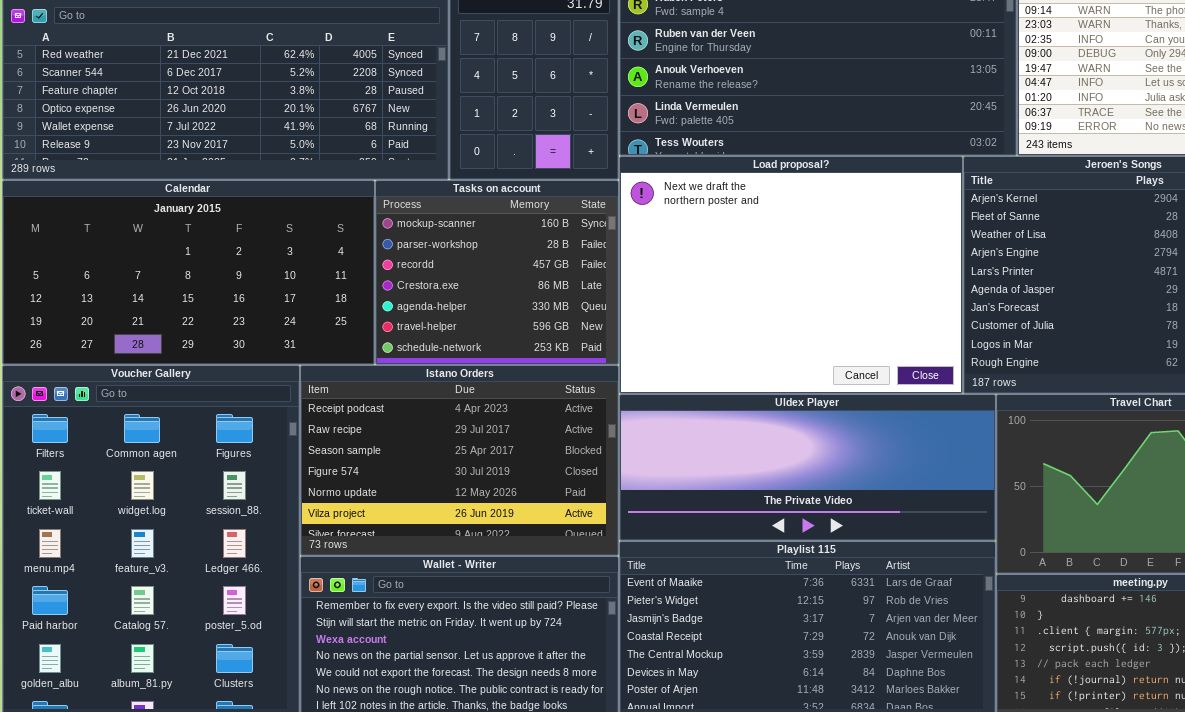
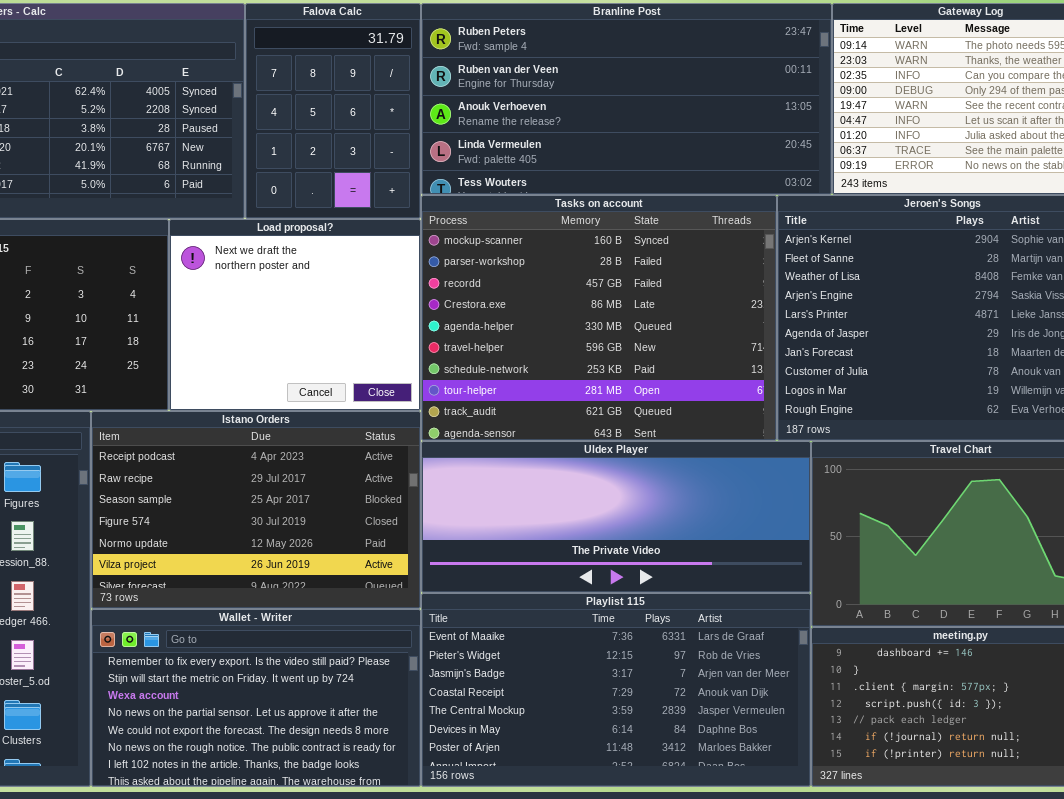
Load proposal?: [619,156,963,394] -> [169,219,421,411], moved, resized
Tasks on account: [375,180,619,365] -> [421,195,777,441], moved, resized

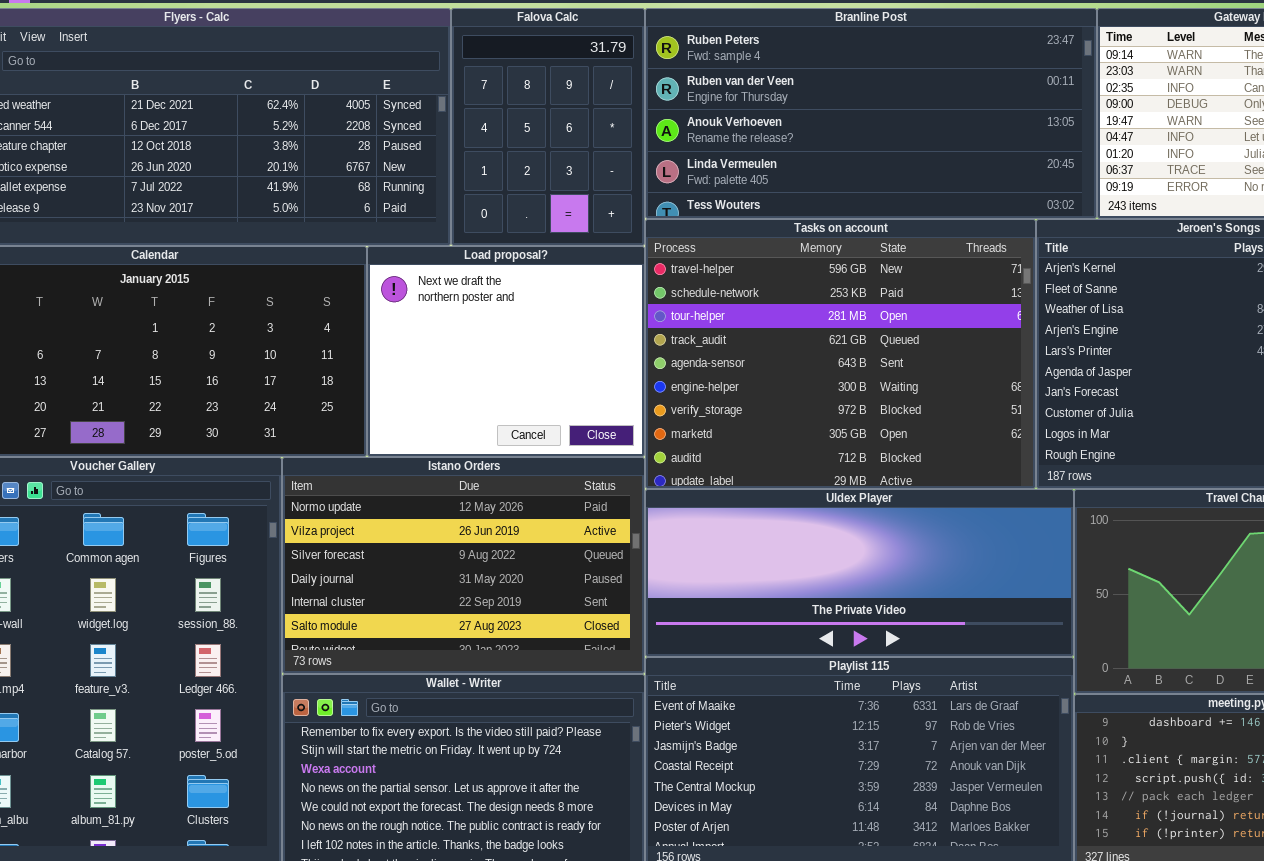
Tasks on account: [421,195,777,441] -> [645,219,1036,489], scrolled down 5 rows
Istano Orders: [91,411,421,609] -> [282,457,645,674], scrolled down 4 rows

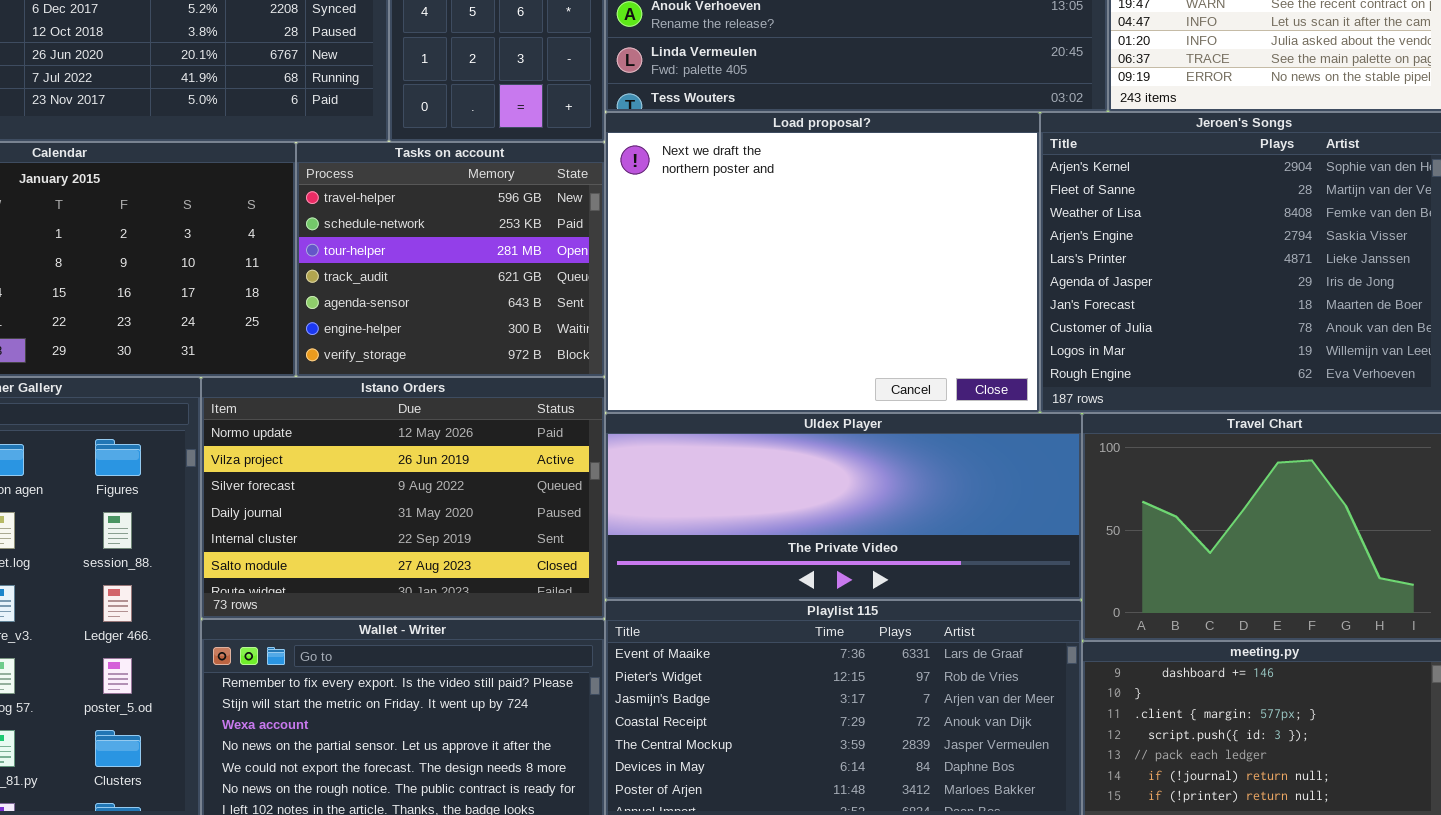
Tasks on account: [645,219,1036,489] -> [296,142,605,377], moved, resized
Load proposal?: [367,246,645,457] -> [605,112,1040,413], moved, resized

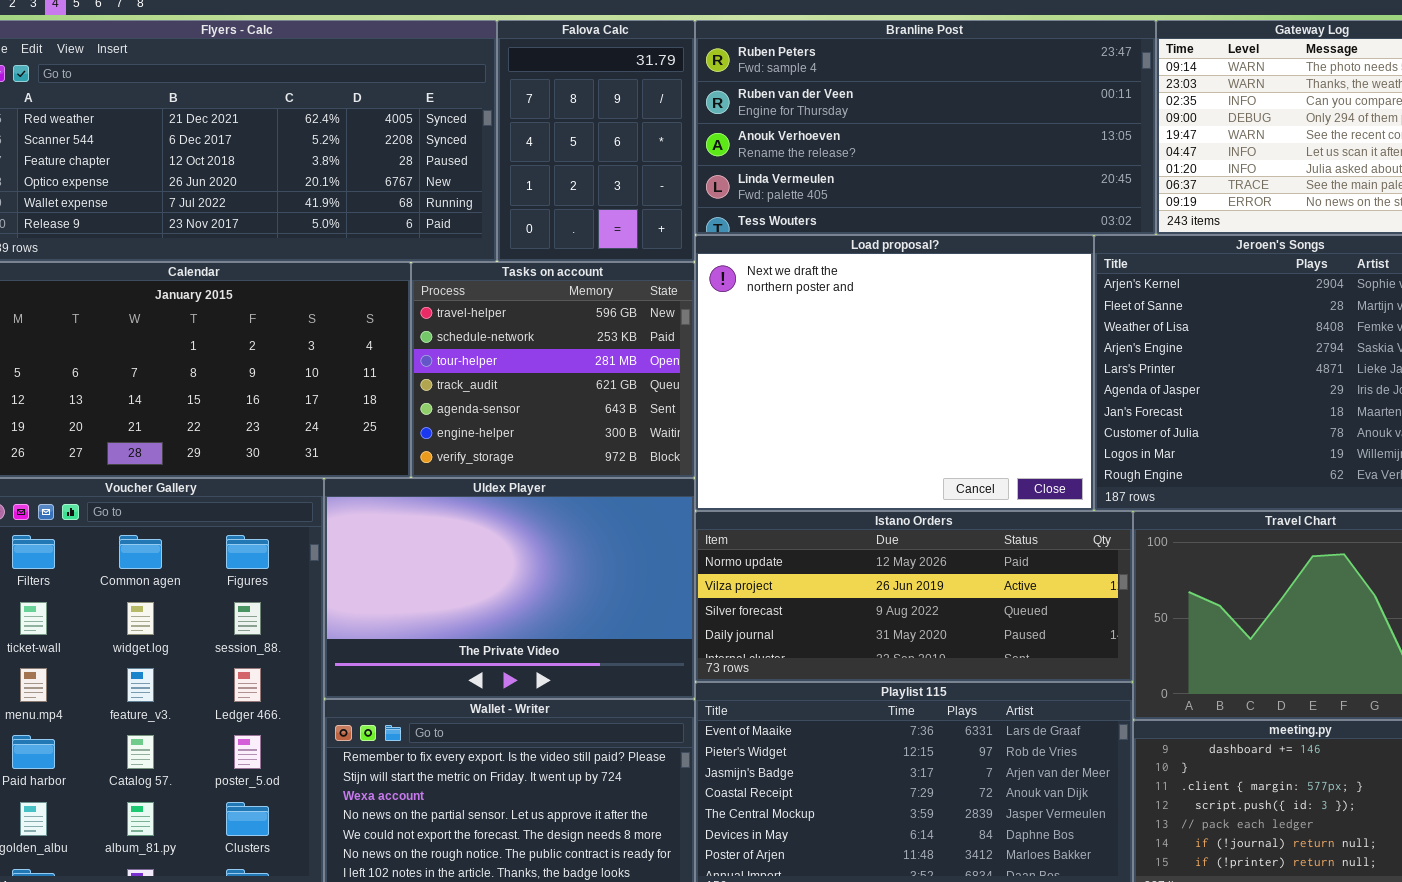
Istano Orders: [201,377,605,619] -> [695,511,1133,682], moved, resized
Uldex Player: [605,413,1082,600] -> [324,478,695,699], moved, resized

